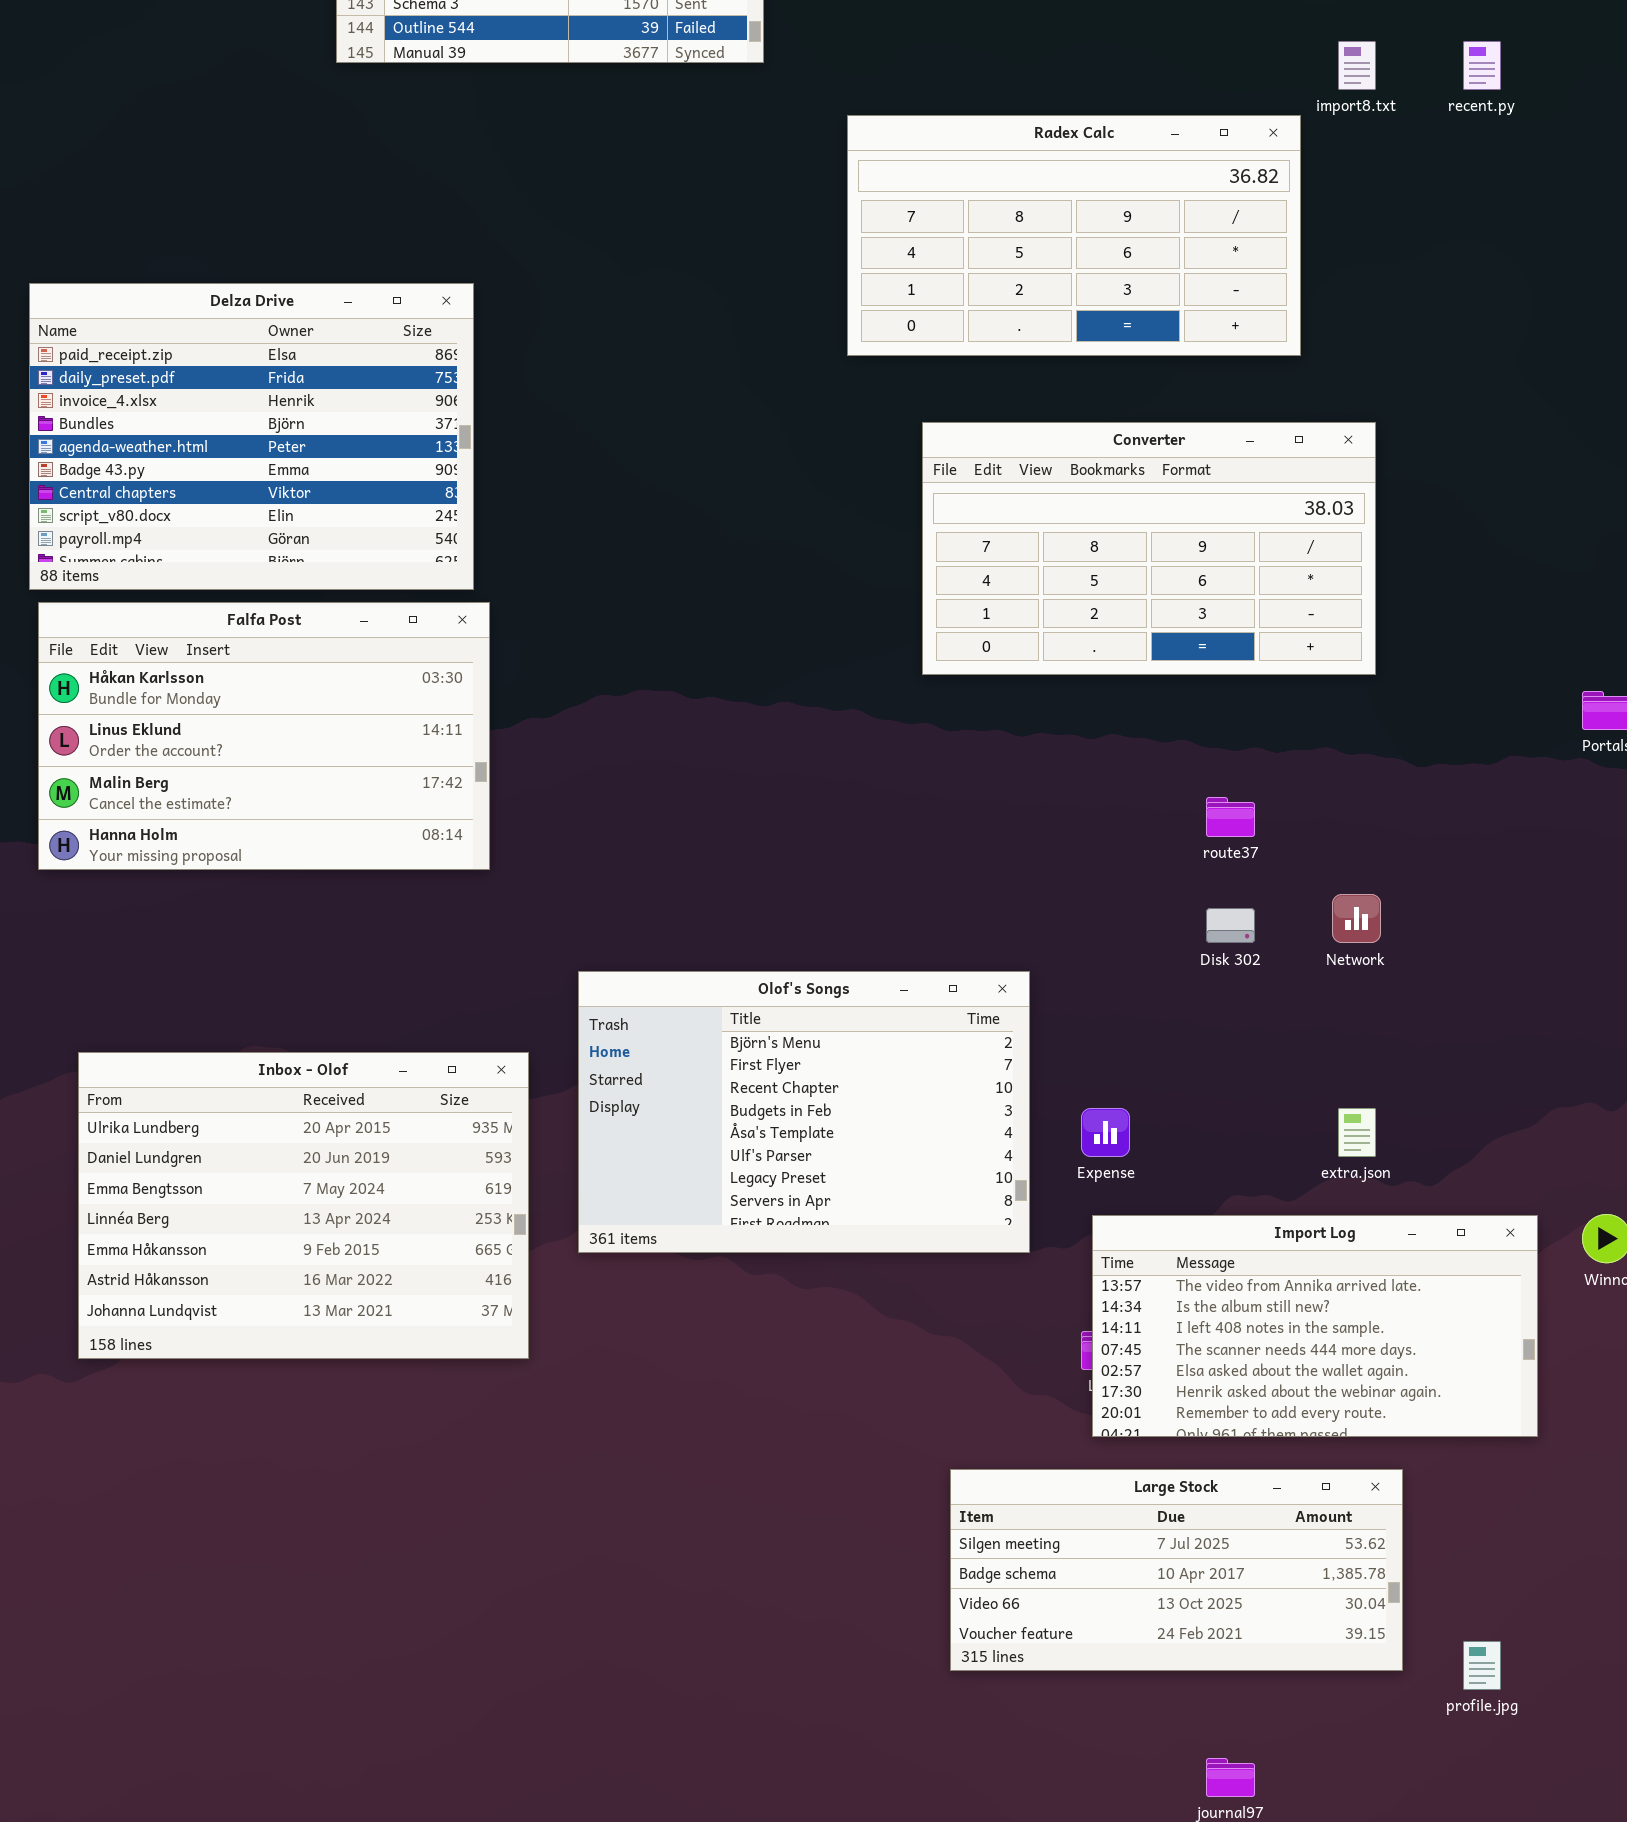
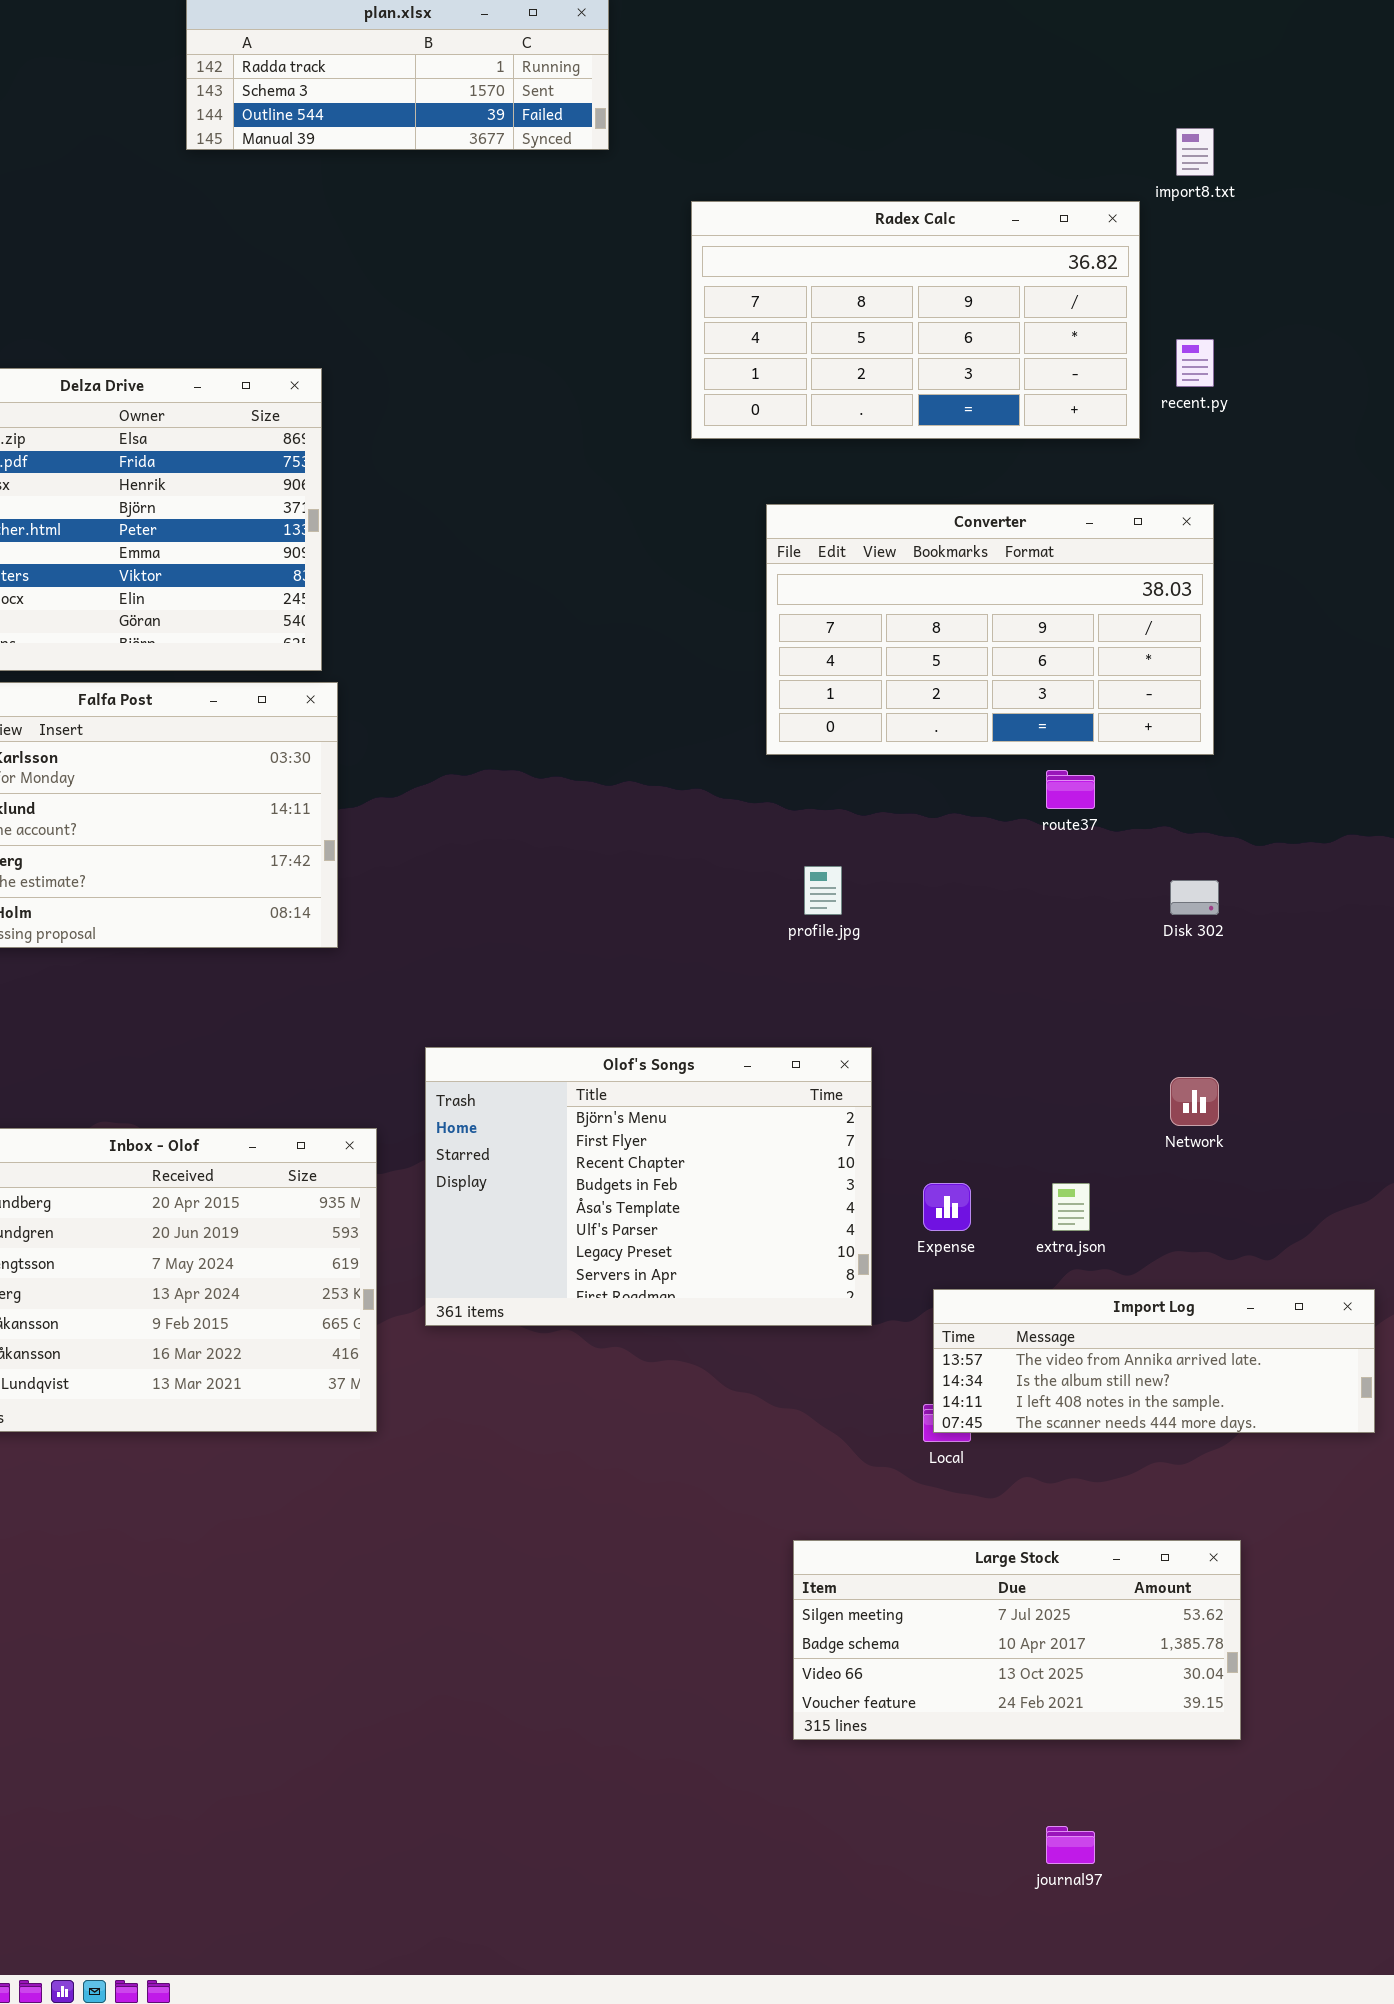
recent.py: [1463,41,1501,90] -> [1176,339,1214,387], moved
route37: [1206,797,1255,837] -> [1046,770,1095,809], moved
Network: [1332,894,1381,943] -> [1170,1077,1219,1126], moved
Disk 302: [1206,908,1255,943] -> [1170,880,1219,915], moved
extra.json: [1338,1108,1376,1157] -> [1052,1183,1090,1231], moved
Import Log: [1092,1215,1538,1437] -> [933,1289,1375,1433], resized
profile.jpg: [1463,1641,1501,1690] -> [804,866,842,915], moved

